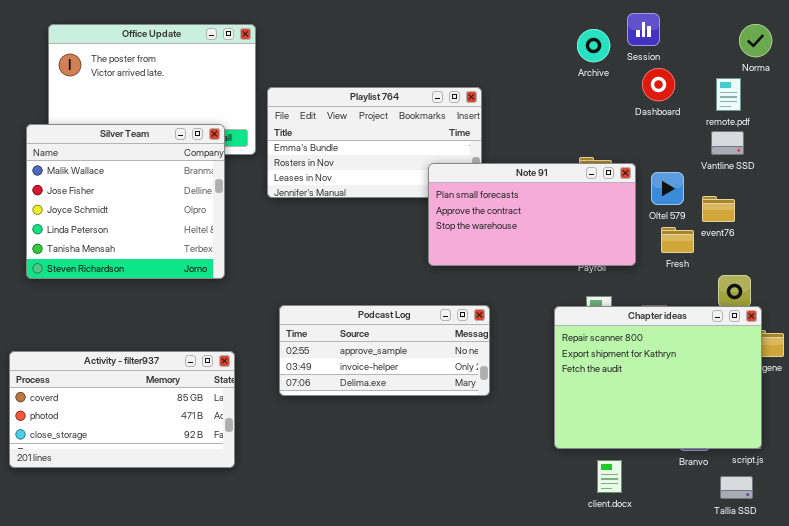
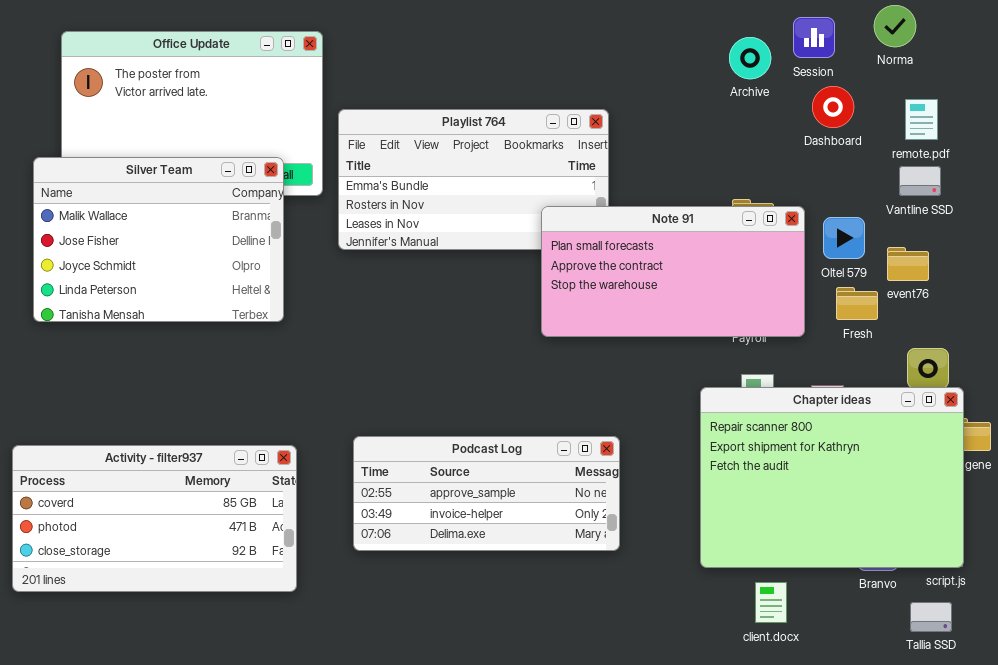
Norma: [739,24,772,57] -> [874,5,916,47], moved
Silver Team: [26,124,225,279] -> [33,157,284,322], resized
Podcast Log: [279,305,490,396] -> [353,436,620,551], moved

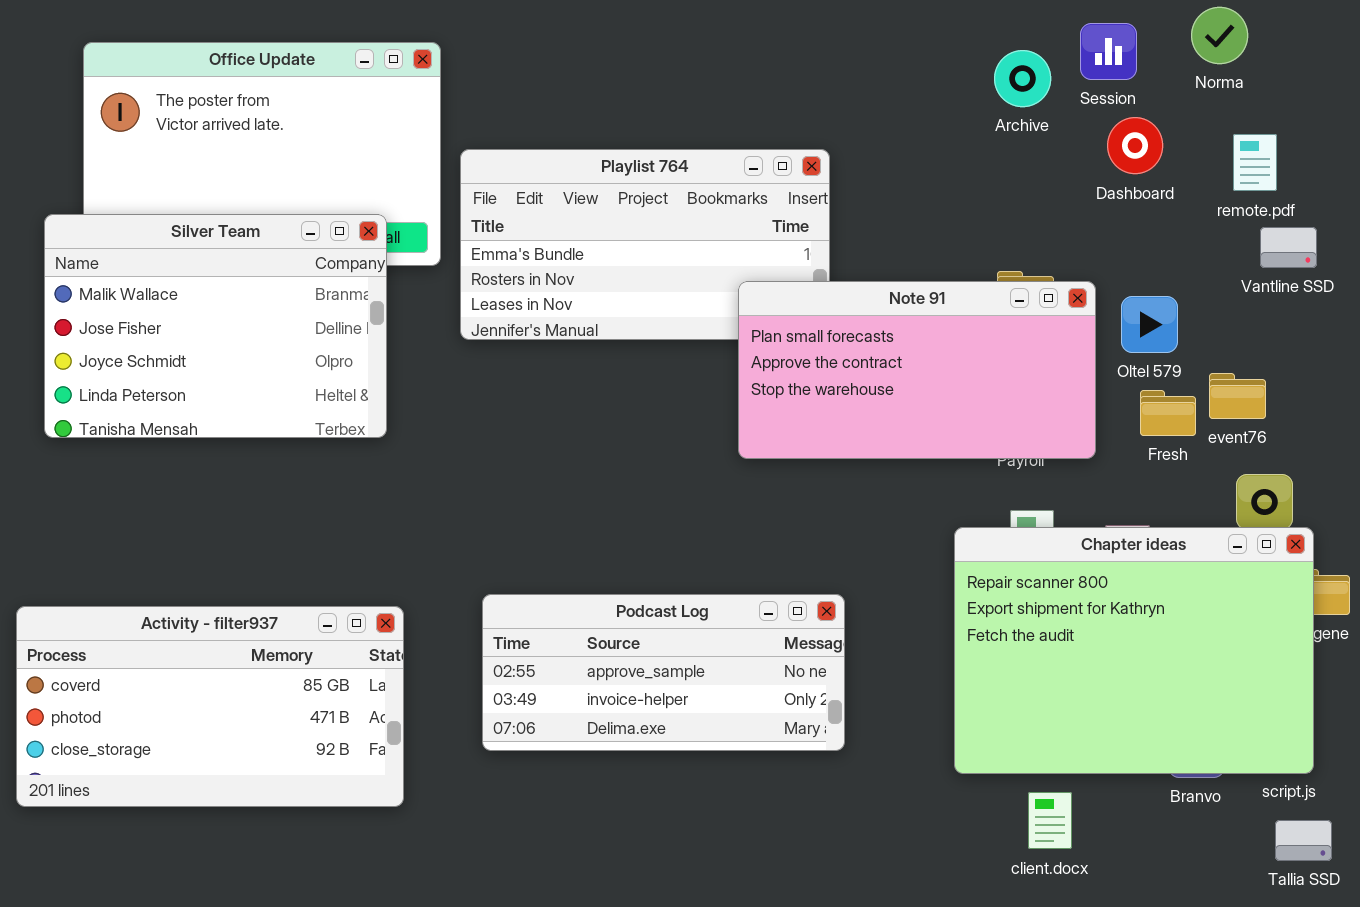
Vantline SSD: [899,166,941,196] -> [1260,227,1317,268], moved
event76: [887,247,929,281] -> [1209,373,1266,419], moved
Tallia SSD: [910,602,952,632] -> [1275,820,1332,861], moved

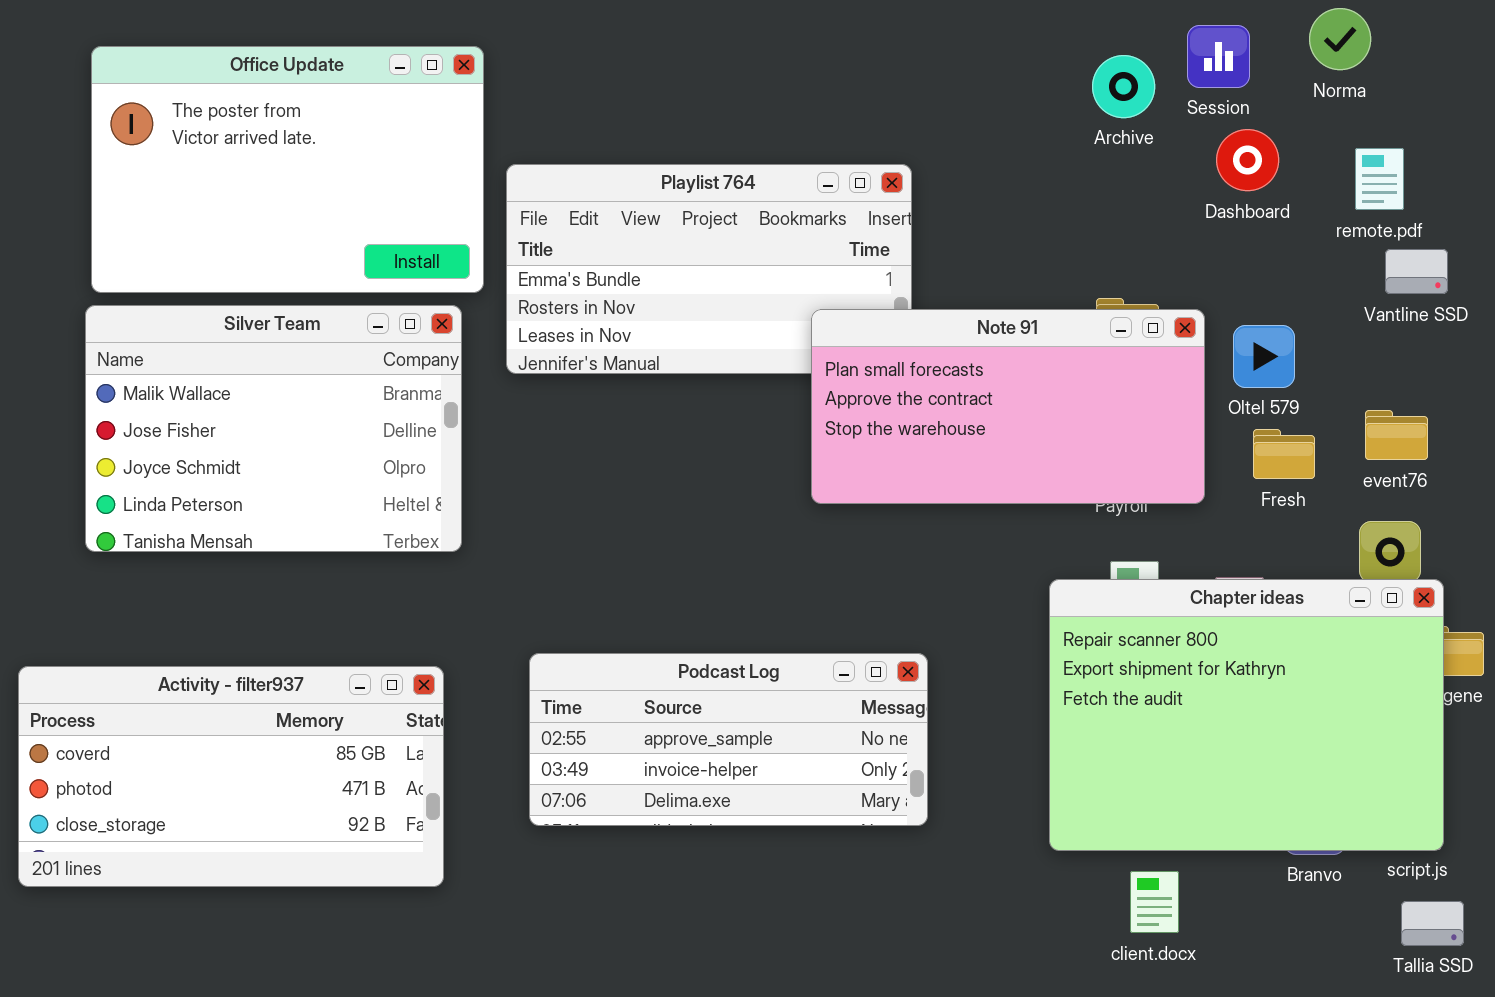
Silver Team: [44,214,387,438] -> [85,305,462,552], moved
event76: [1209,373,1266,419] -> [1365,410,1428,460], moved

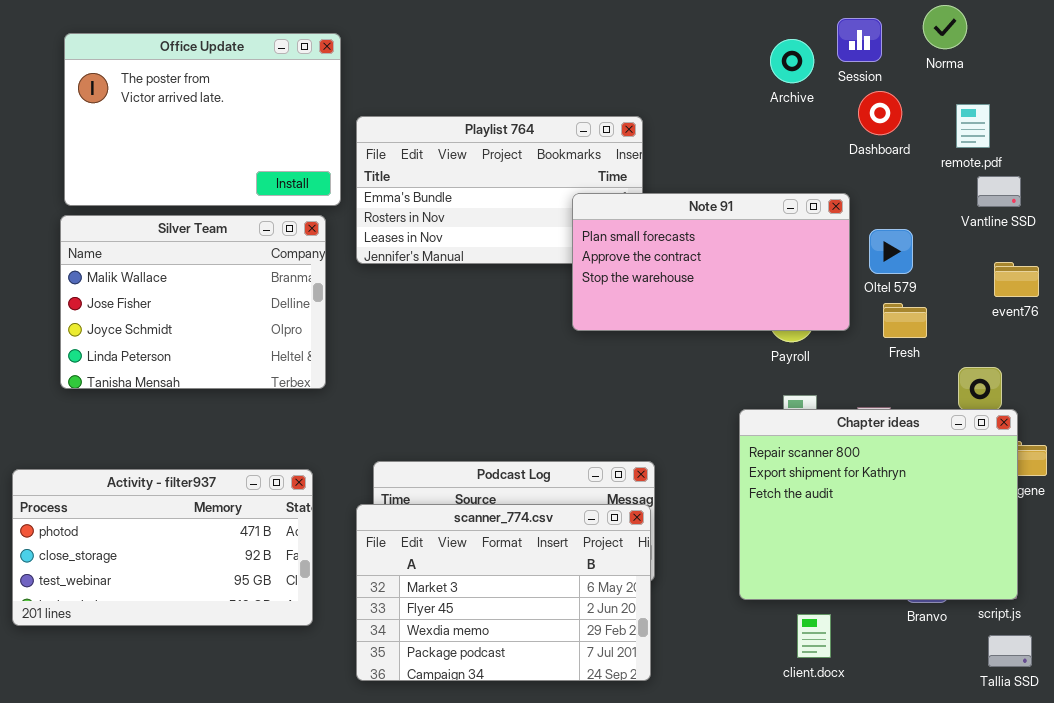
Note 91: [811,309,1205,504] -> [572,193,850,331], moved
event76: [1365,410,1428,460] -> [994,262,1039,297], moved
Activity - filter937: [18,666,444,887] -> [12,469,313,626], scrolled down 1 row
scanner_774.csv: none -> [356,504,651,681], opened

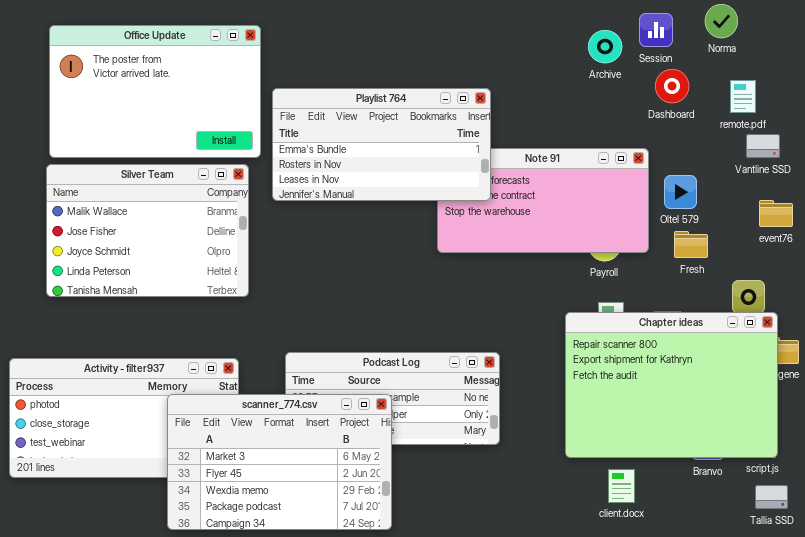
Playlist 764: [356,116,643,264] -> [272,88,491,201], raised
scanner_774.csv: [356,504,651,681] -> [167,394,392,530], moved

